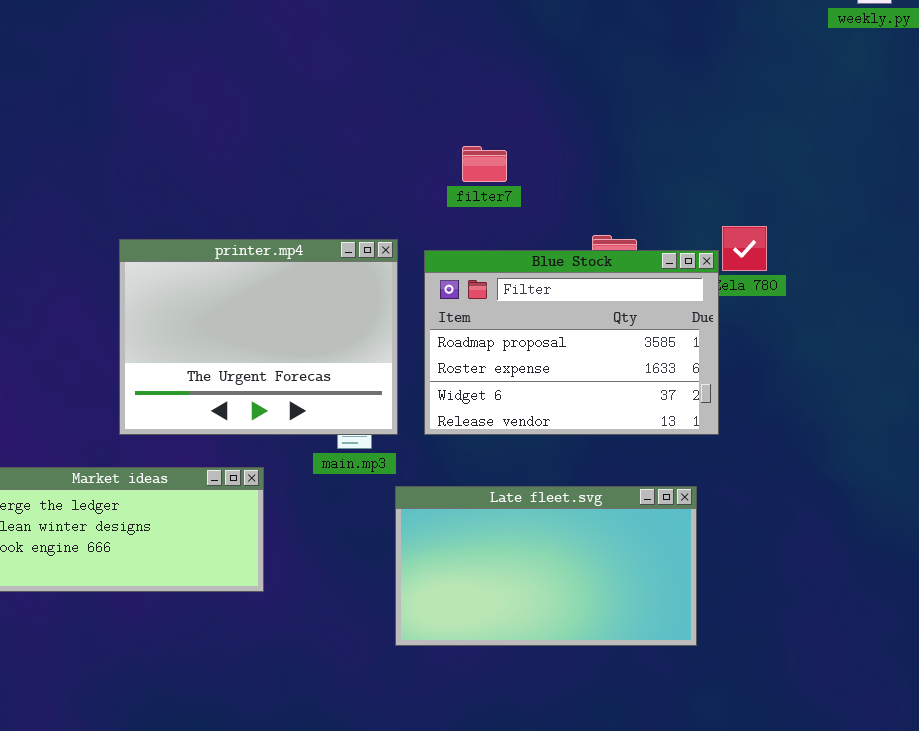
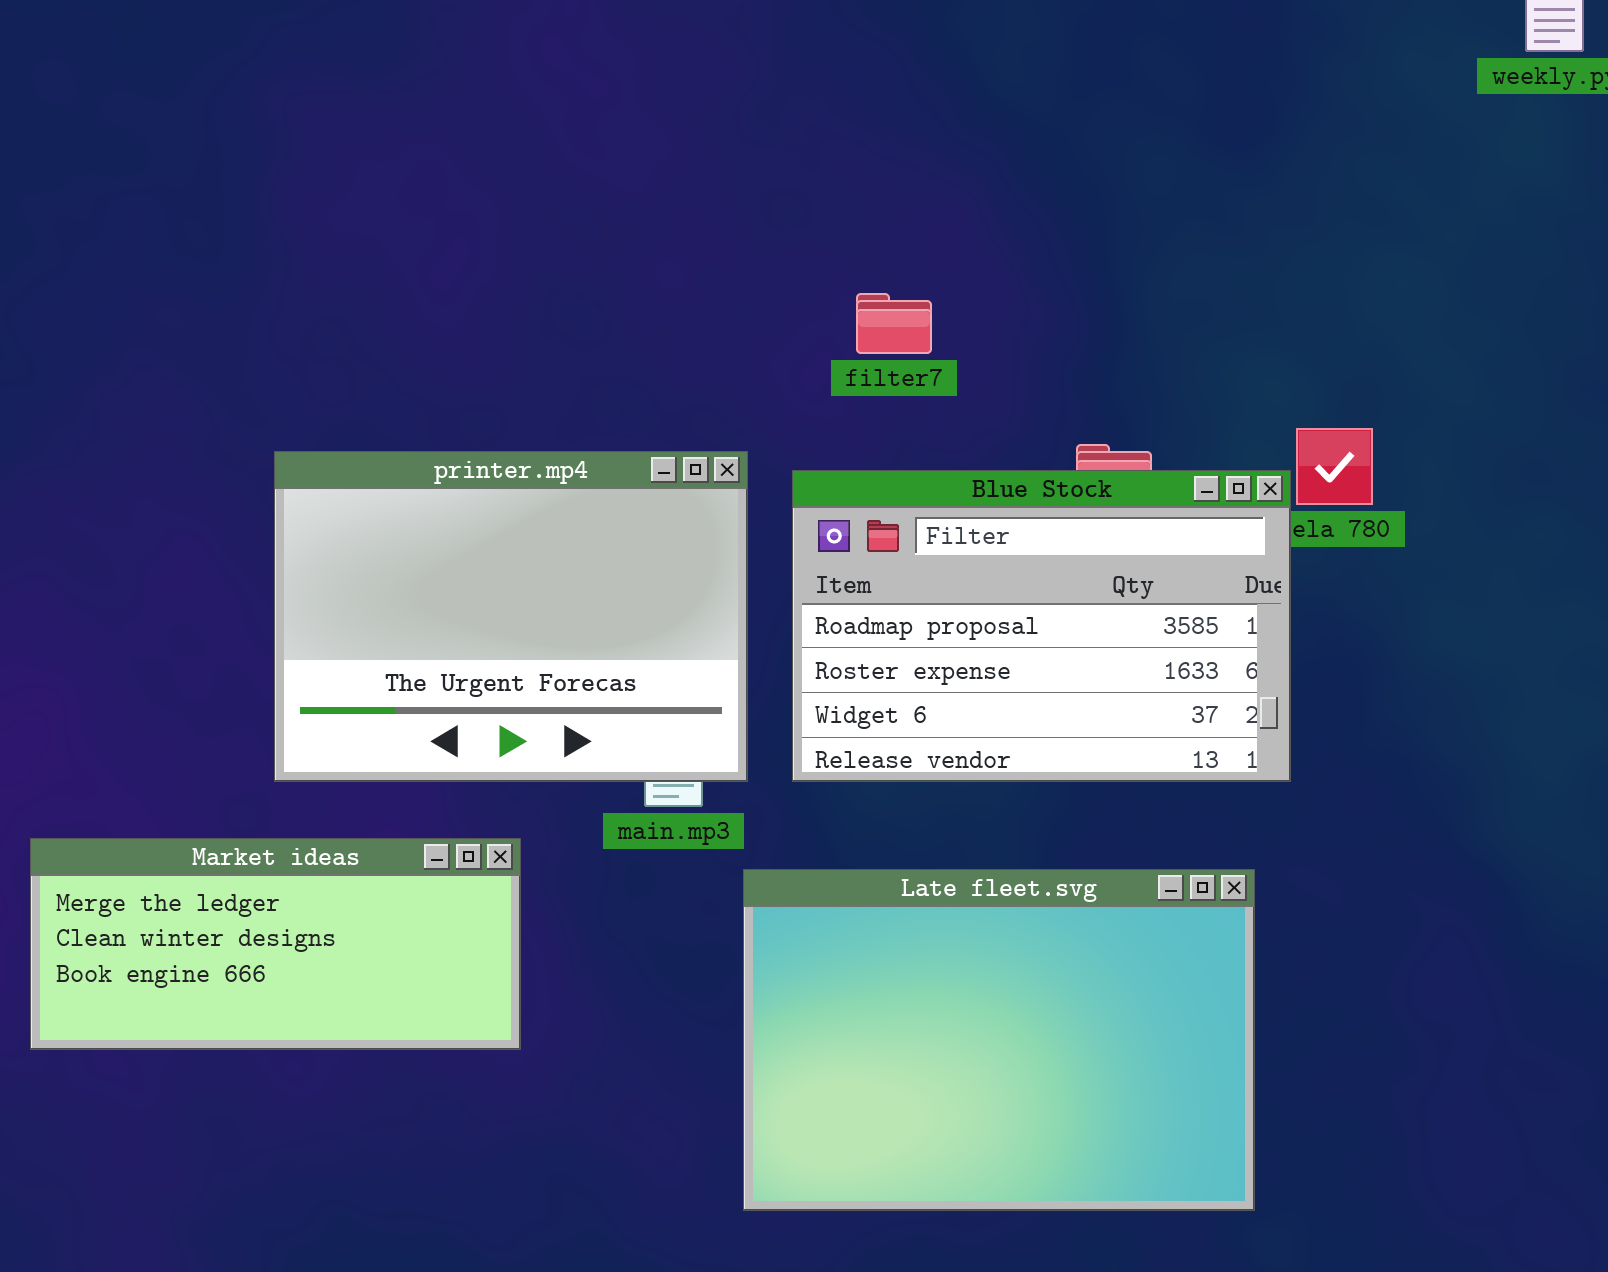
Late fleet.svg: [395,486,697,646] -> [743,869,1255,1211], resized

